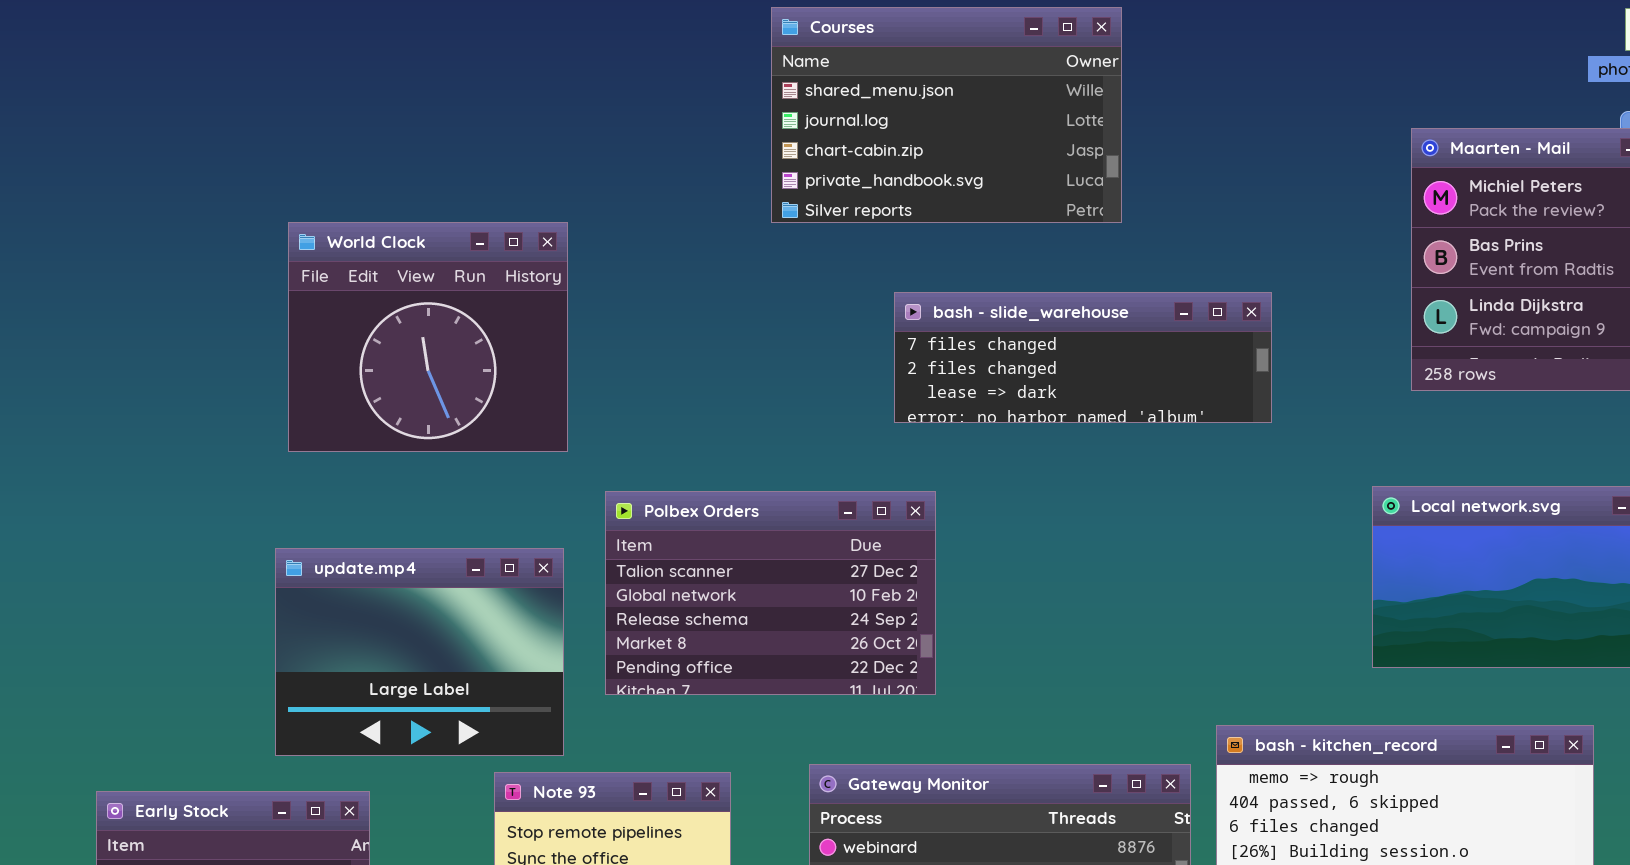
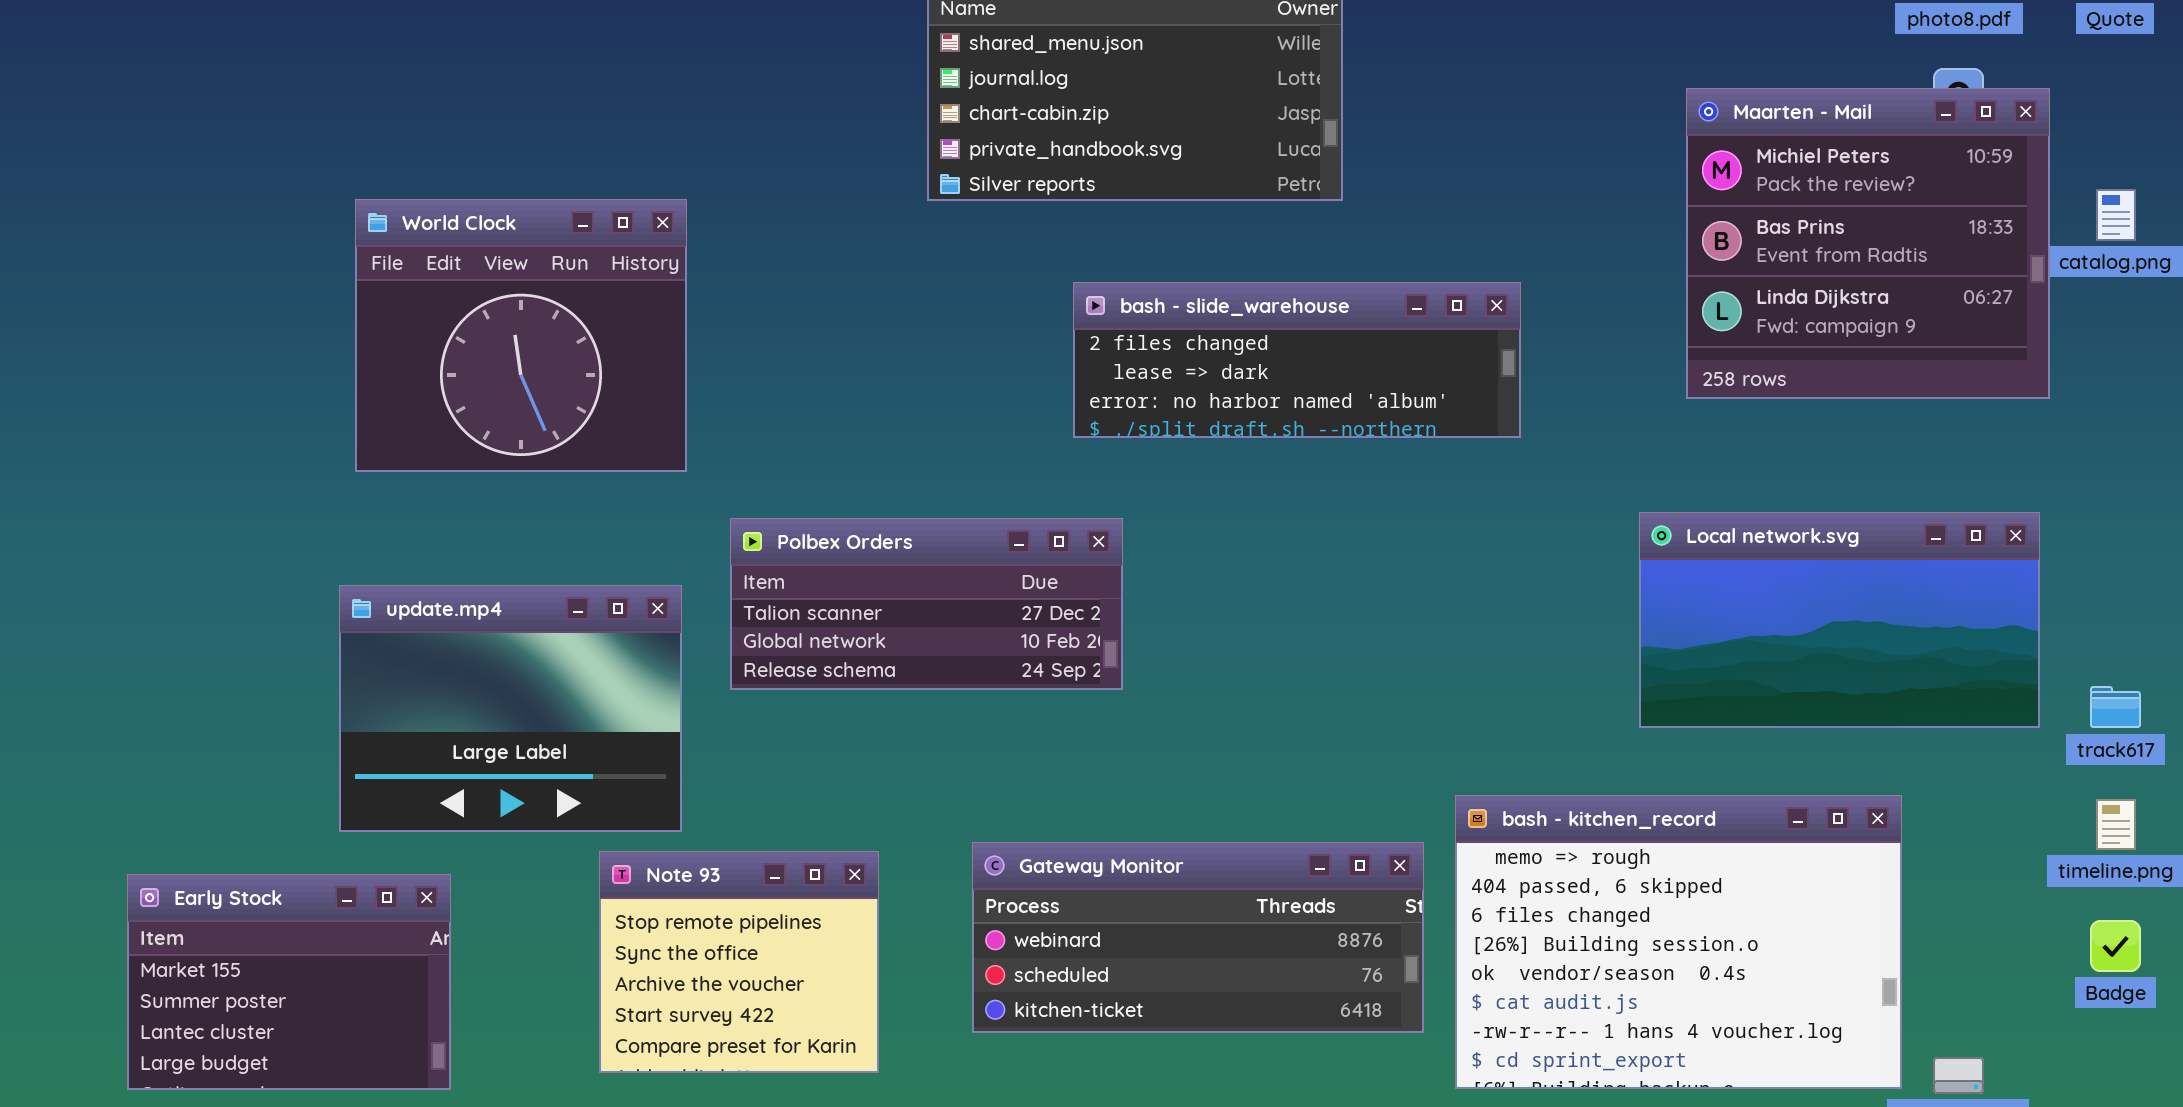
bash - slide_warehouse: [894,292,1272,423] -> [1073,282,1521,438], scrolled down 1 row
Polbex Orders: [605,491,936,695] -> [730,518,1123,690], resized

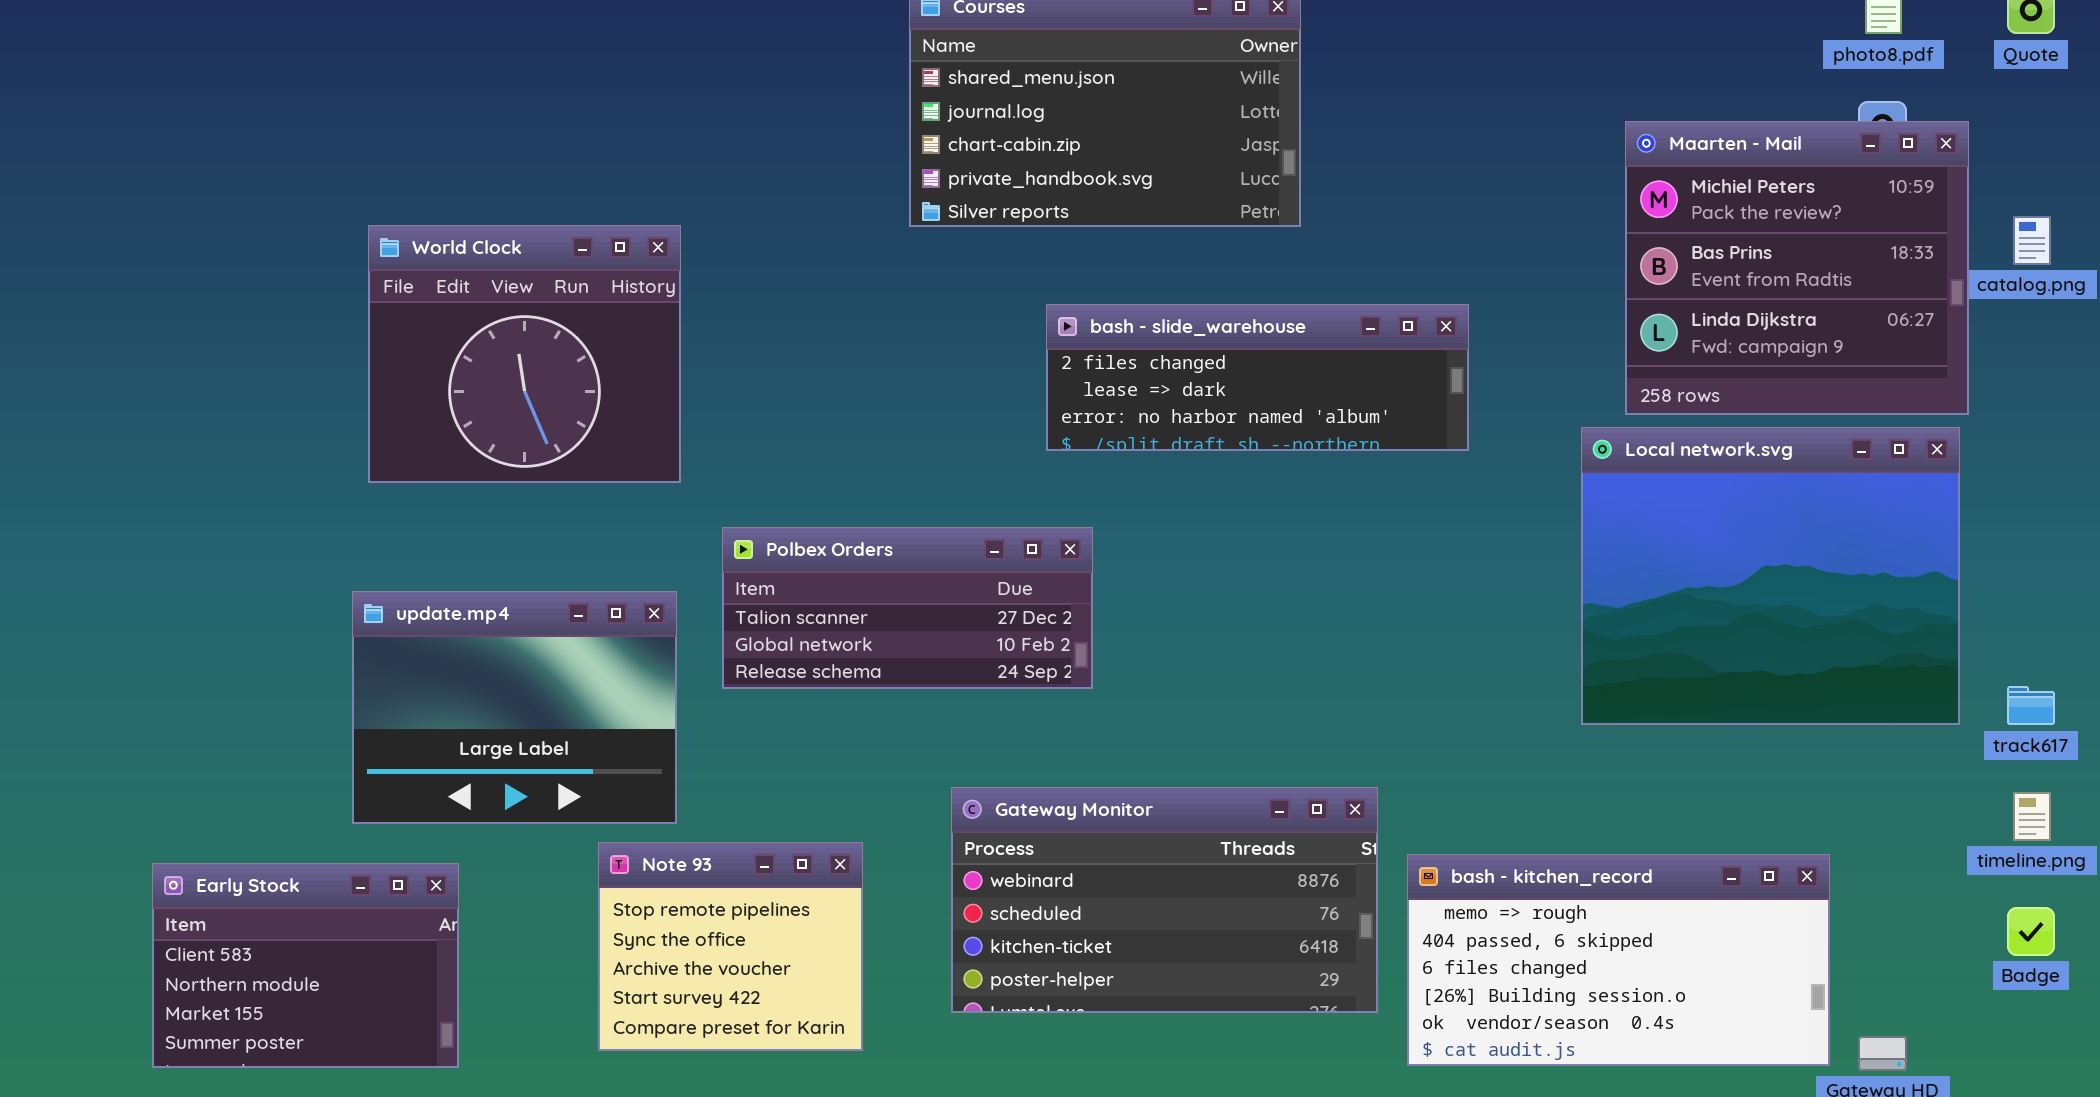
Local network.svg: [1639,512,2040,728] -> [1581,427,1960,725], resized
bash - kitchen_record: [1455,795,1902,1089] -> [1407,854,1830,1066], resized
Gateway Monitor: [972,842,1424,1033] -> [951,787,1378,1013], resized
Early Stock: [127,874,451,1090] -> [152,863,459,1068], scrolled up 2 rows

